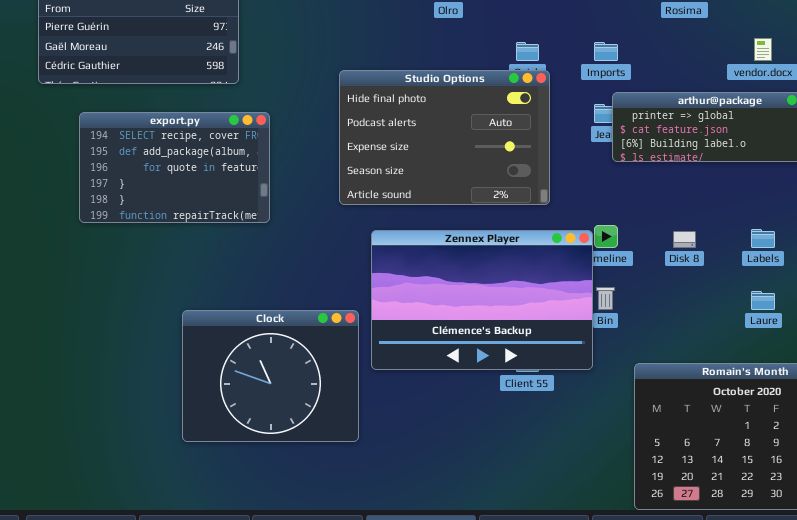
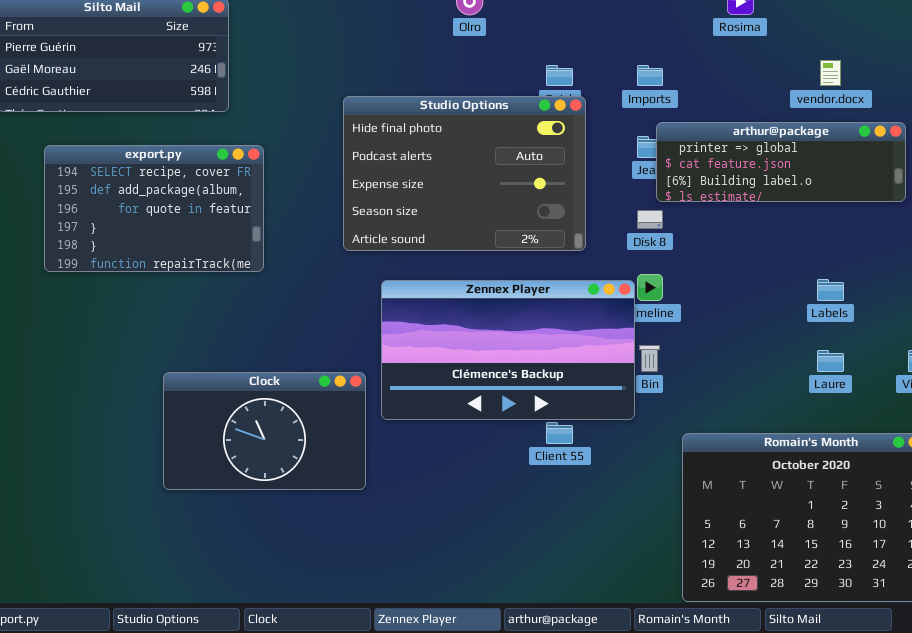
Zennex Player: [371,230,593,370] -> [381,280,635,420], resized
Disk 8: [673,231,696,248] -> [637,210,663,229], moved
Clock: [182,310,359,442] -> [163,372,366,490], resized

